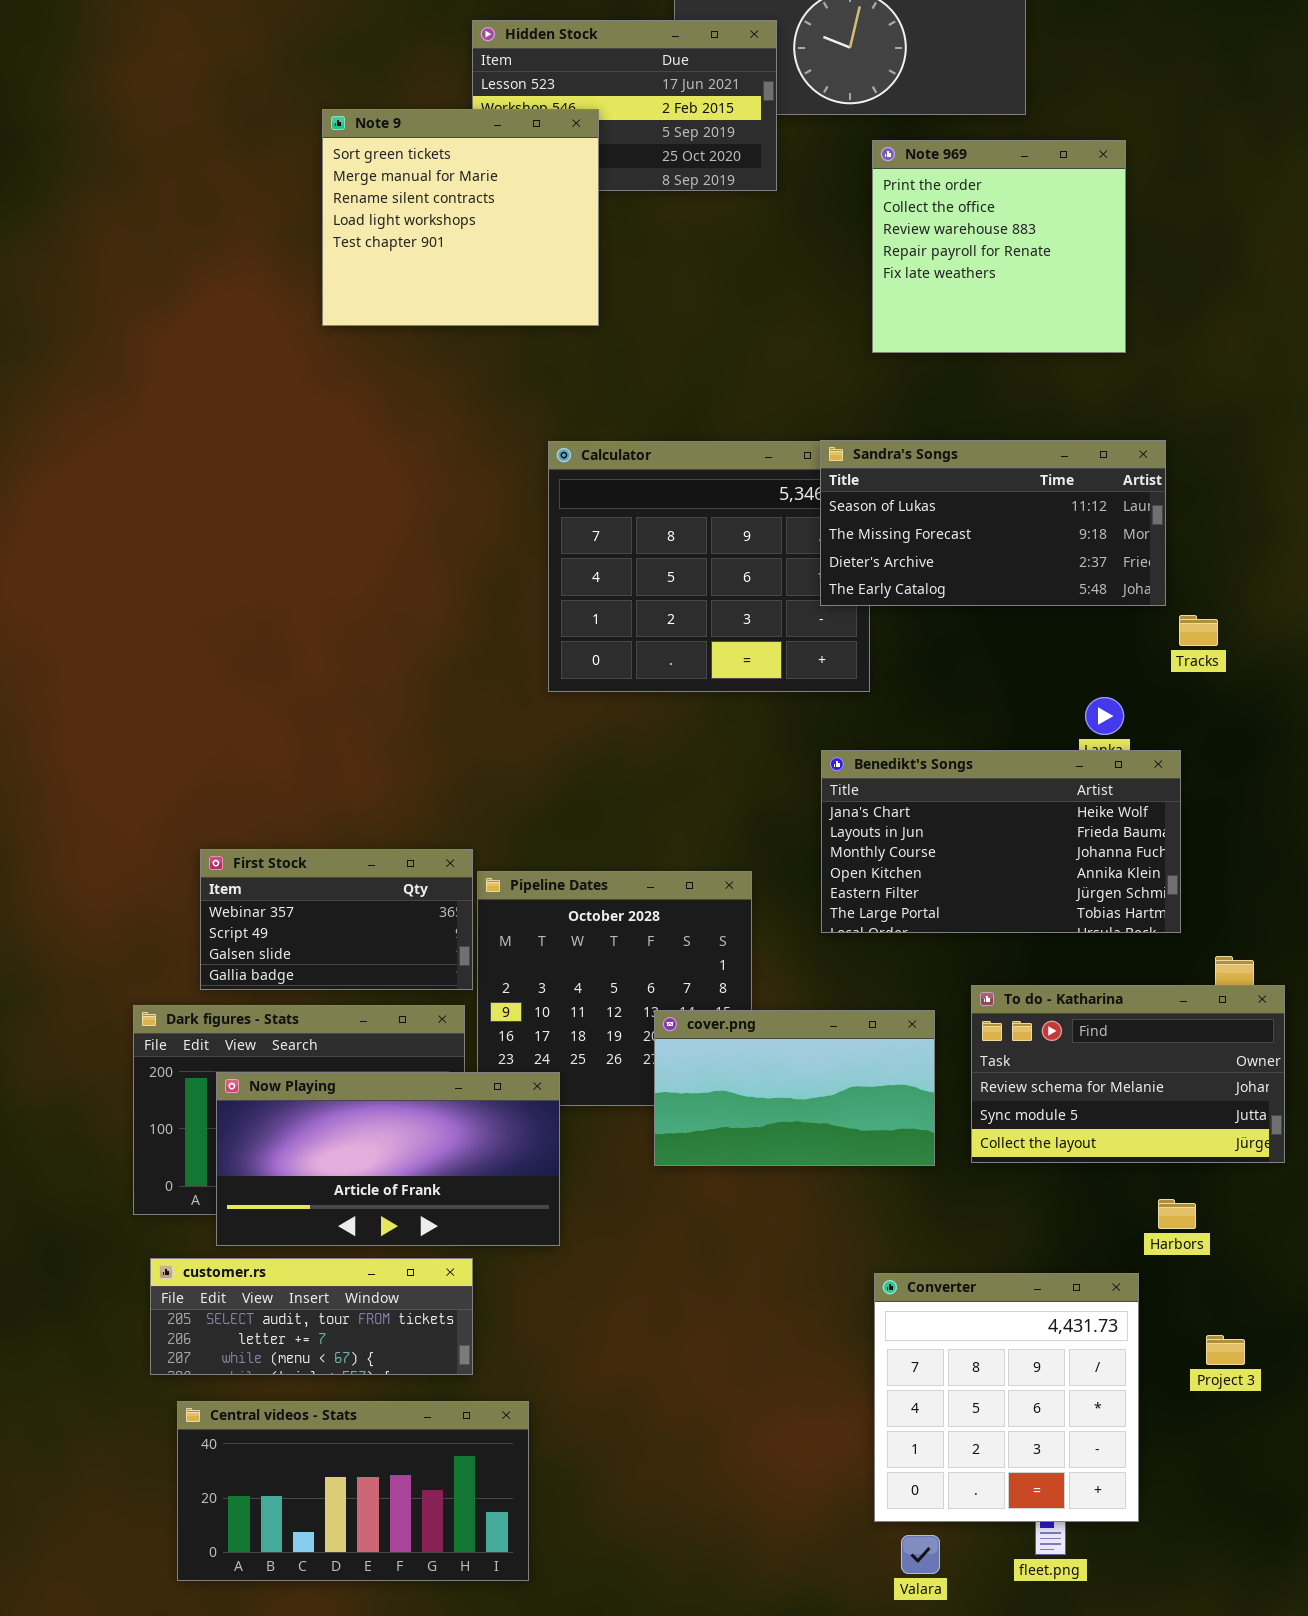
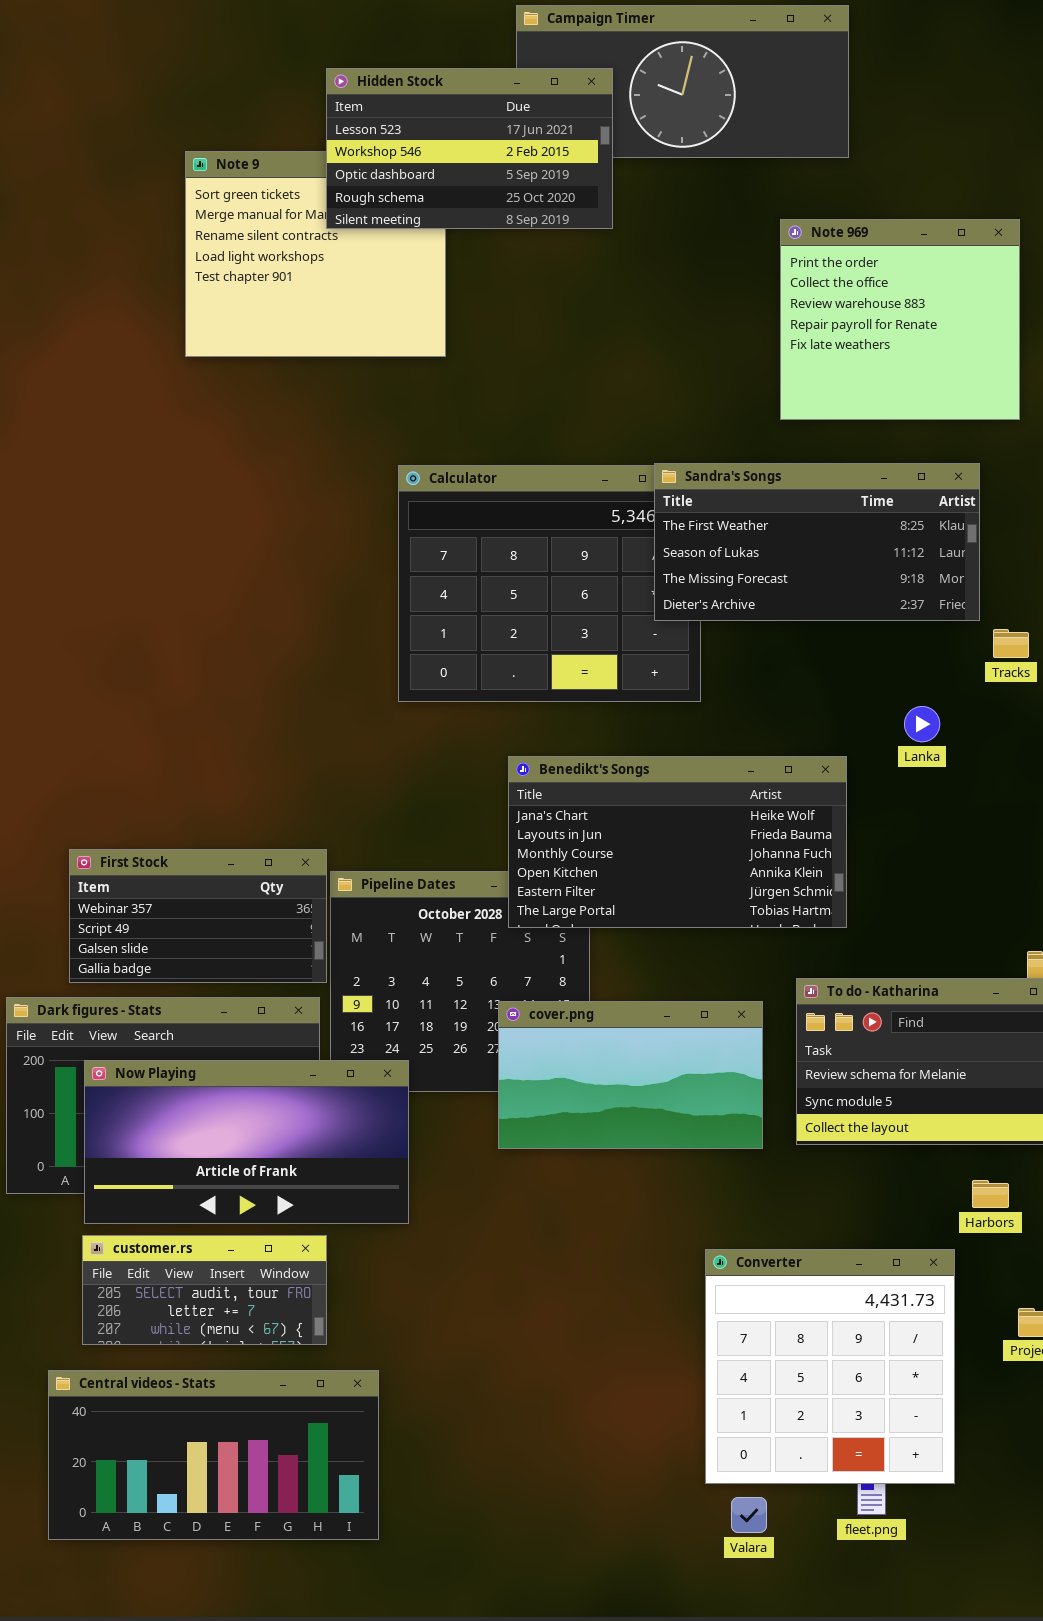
Hidden Stock: [472,20,777,191] -> [326,68,613,229], raised
Note 969: [872,140,1126,353] -> [780,219,1020,420], moved
Sandra's Songs: [820,440,1166,606] -> [654,463,980,621], scrolled up 1 row
Benedikt's Songs: [821,750,1181,933] -> [508,756,847,928], moved
customer.rs: [150,1258,473,1375] -> [82,1235,327,1345], resized

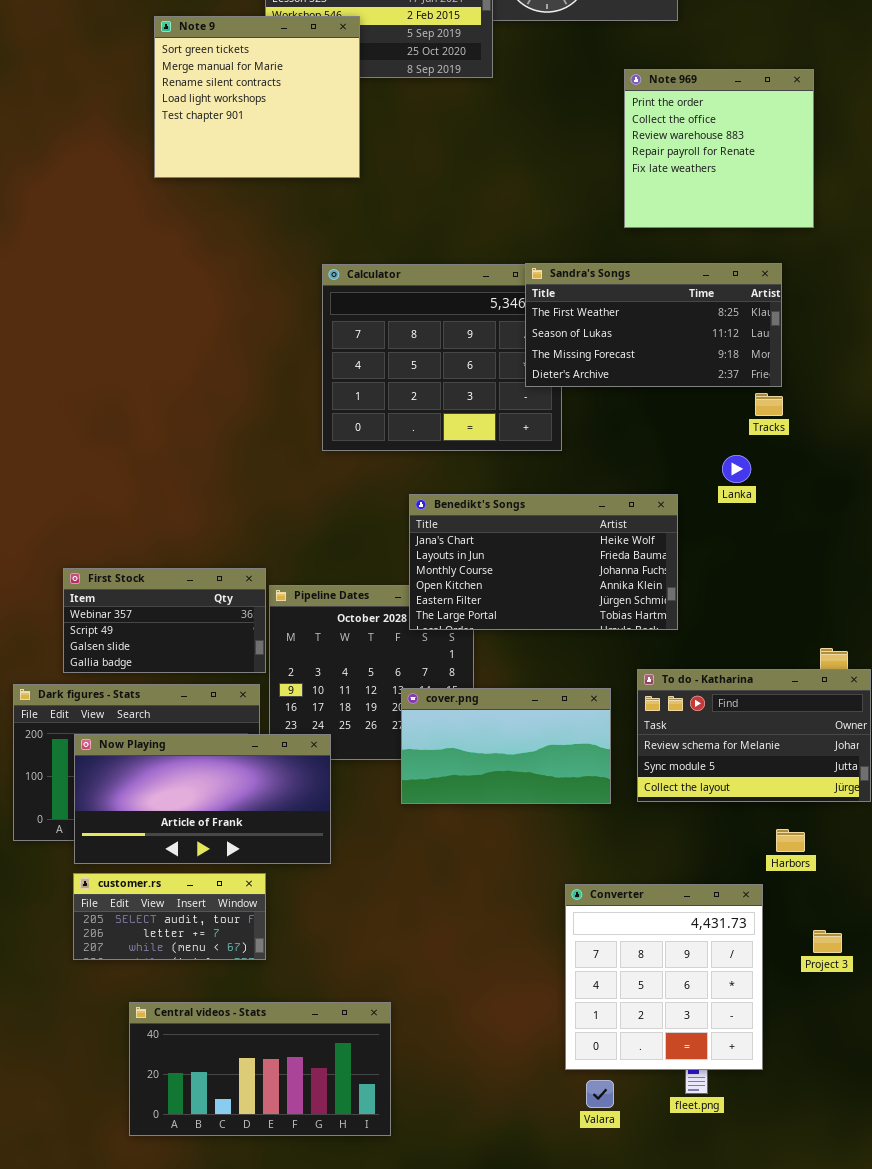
Note 9: [185,151,446,357] -> [154,16,360,178], raised
Tracks: [993,629,1029,658] -> [755,393,783,416], moved
Central videos - Stats: [48,1370,379,1540] -> [129,1002,391,1136], moved

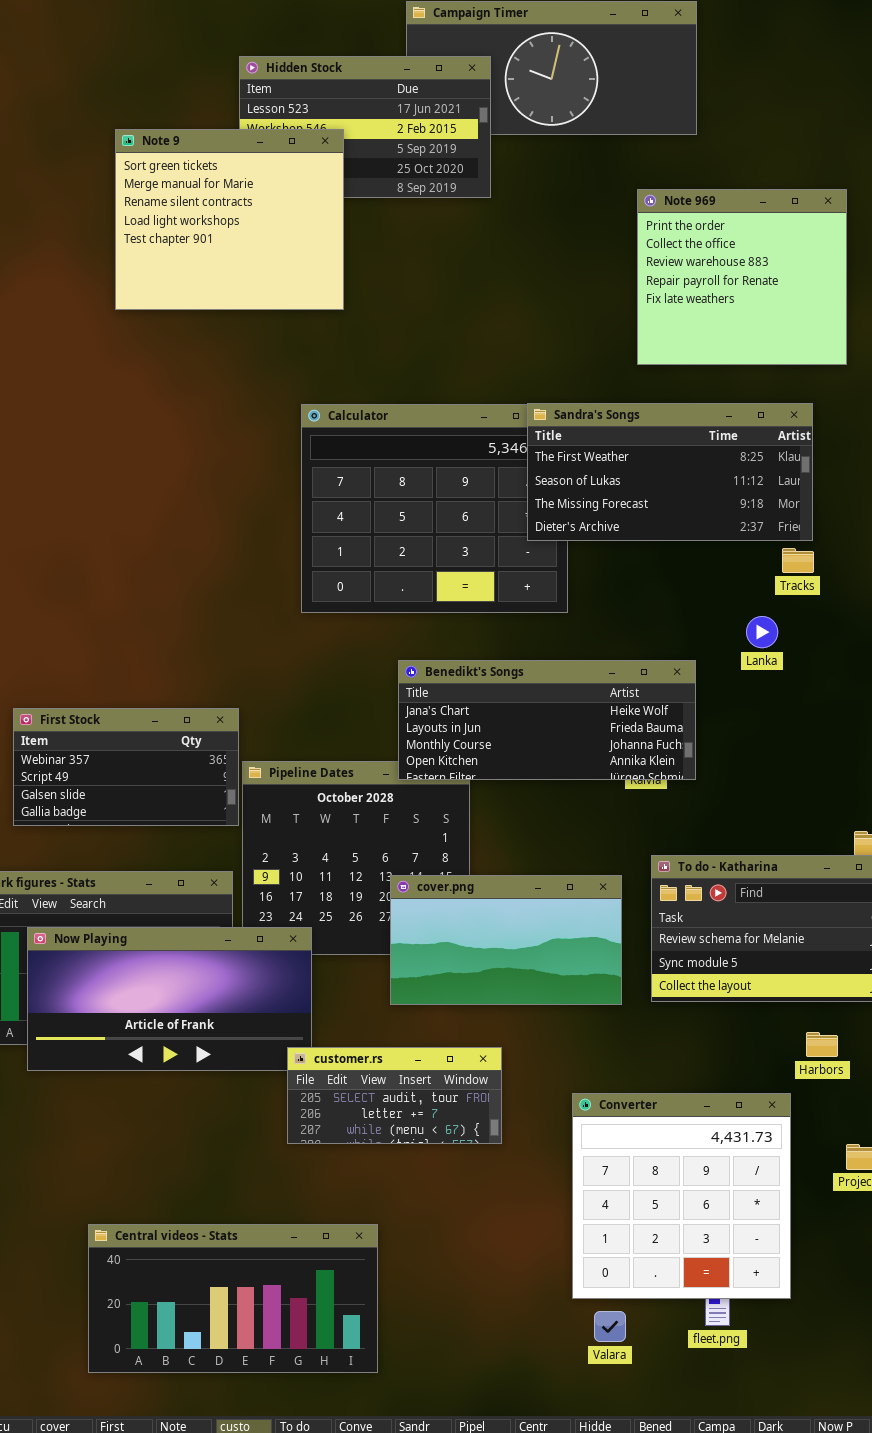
Benedikt's Songs: [409,494,678,630] -> [398,660,696,780], resized
First Stock: [63,568,266,673] -> [13,708,239,826], moved
customer.rs: [73,873,266,960] -> [287,1047,502,1144], moved

